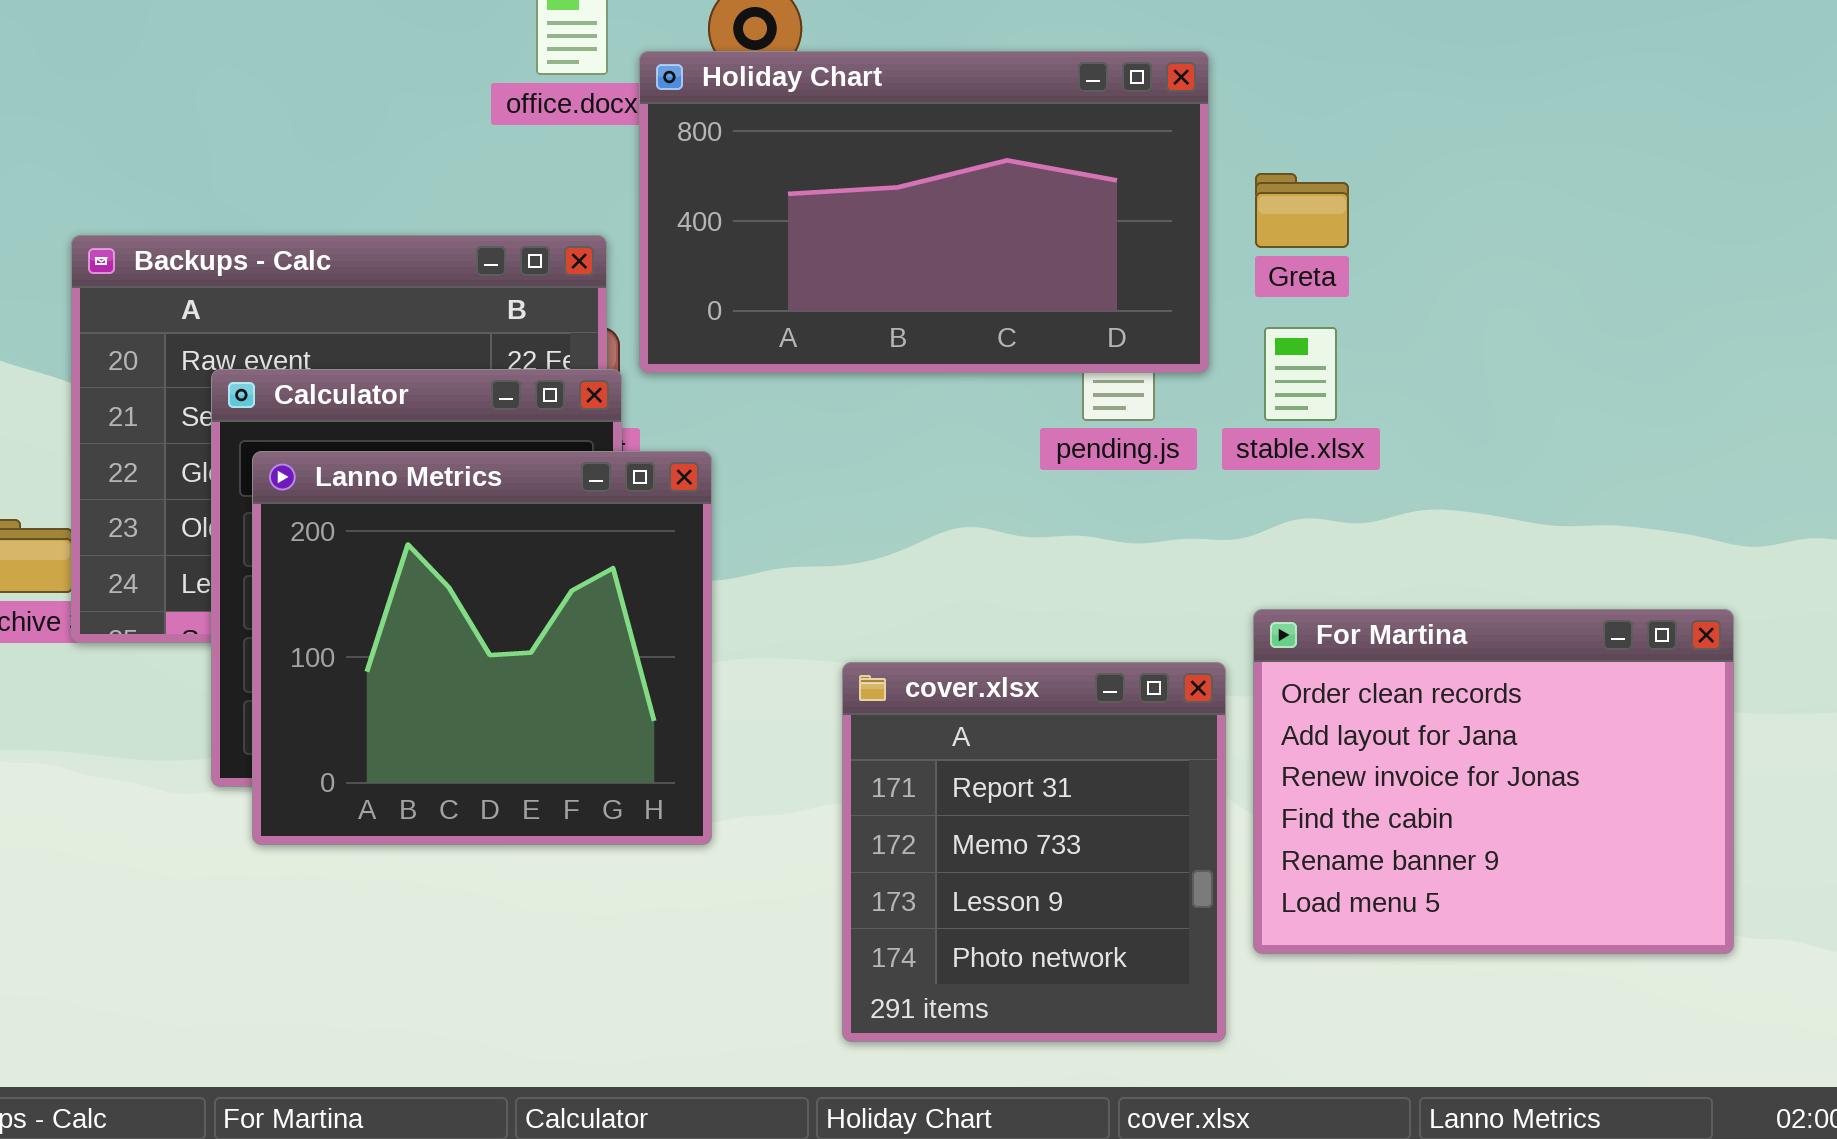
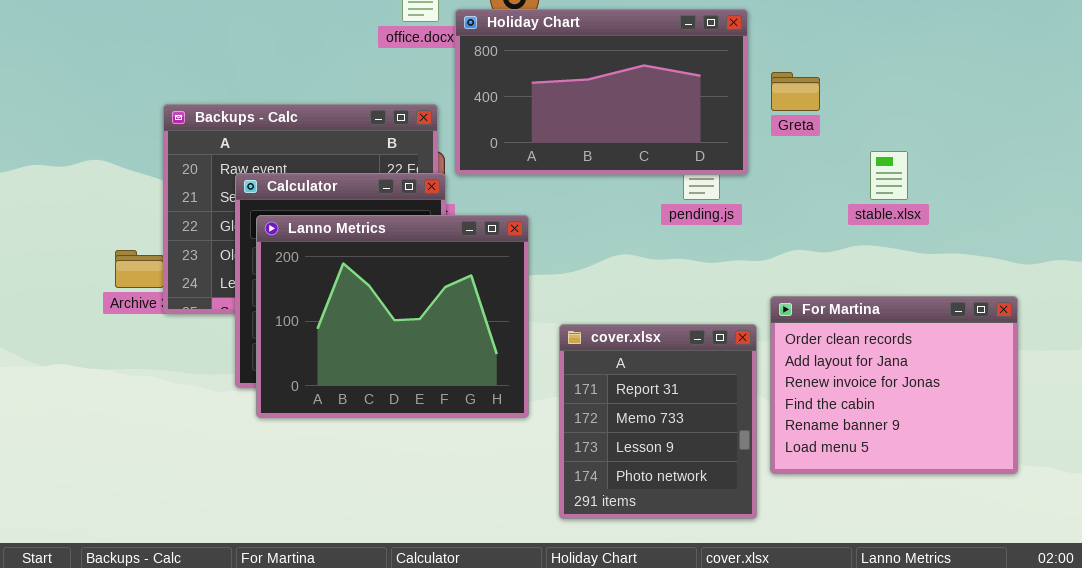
stable.xlsx: [1264,327,1337,421] -> [870,151,908,200], moved
Lanno Metrics: [252,451,712,845] -> [256,215,529,418], resized

